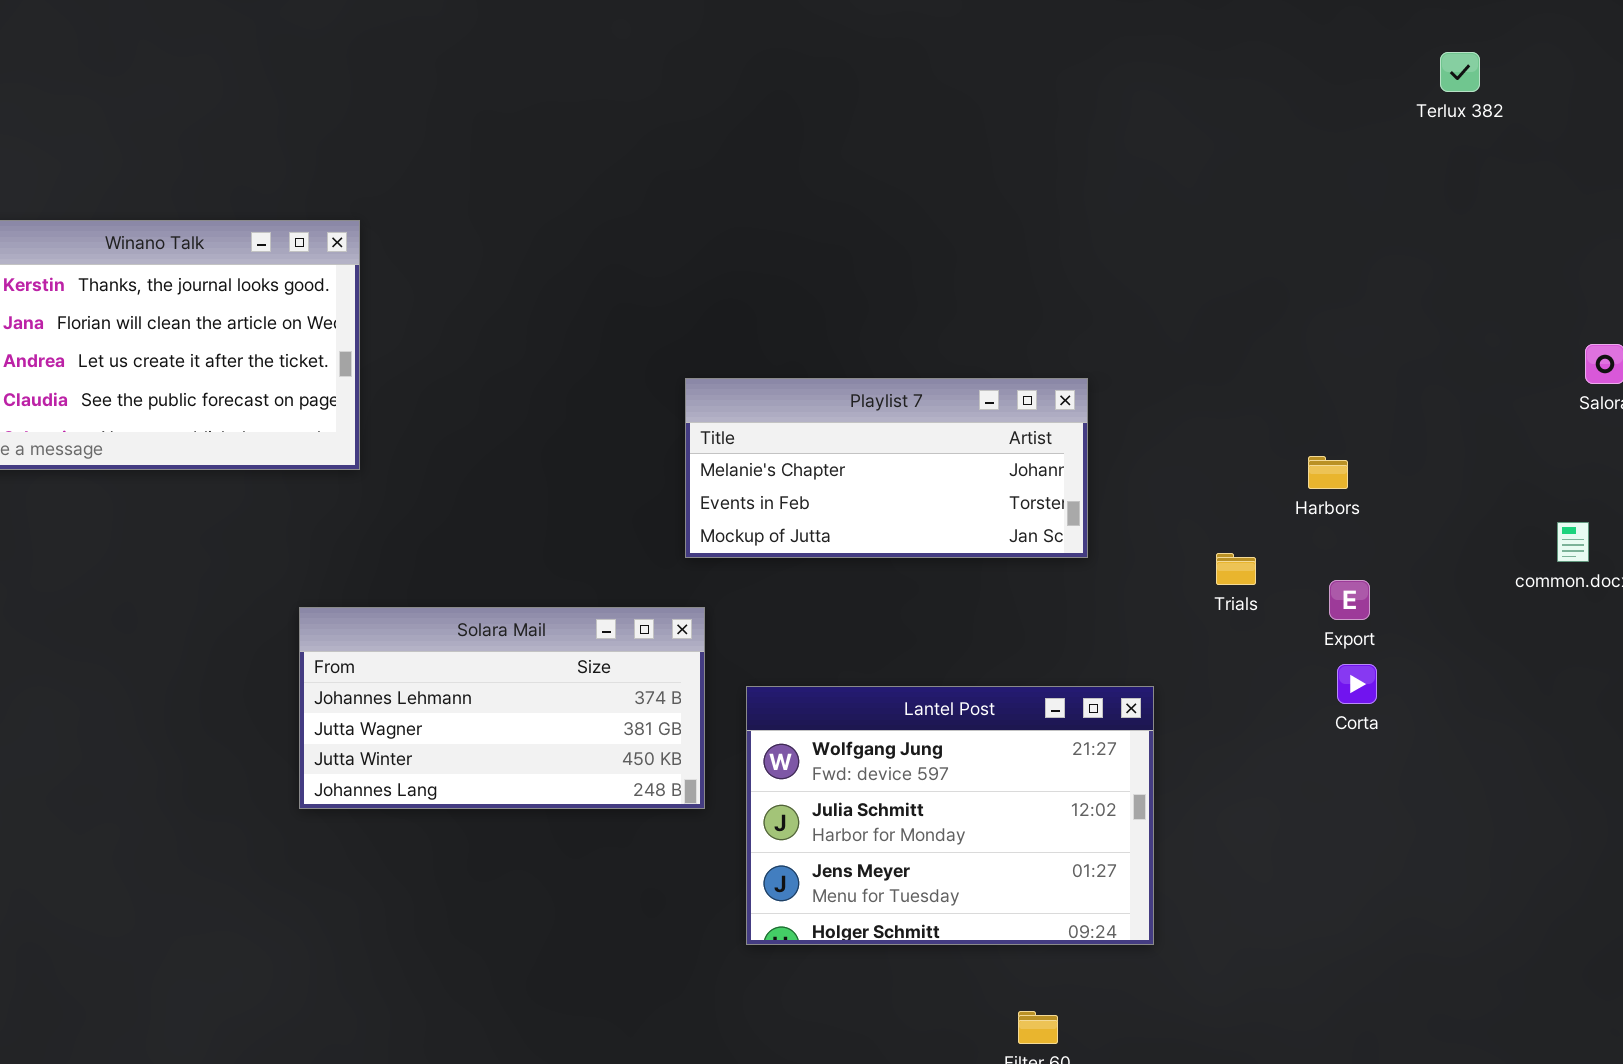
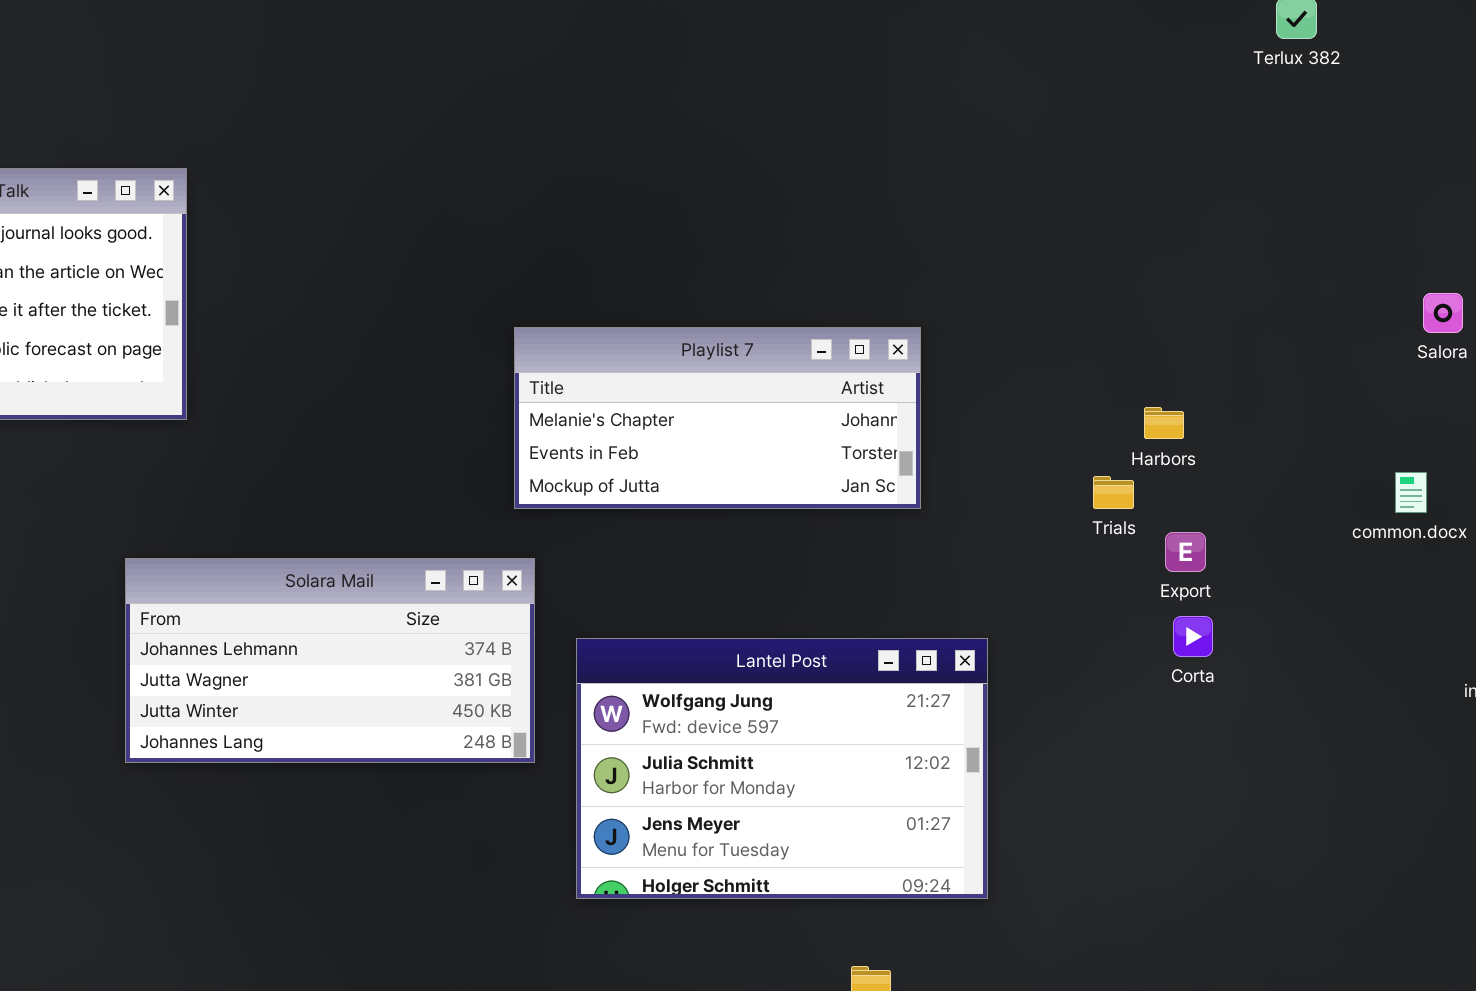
Trials: [1216,553,1256,585] -> [1093,476,1134,509], moved

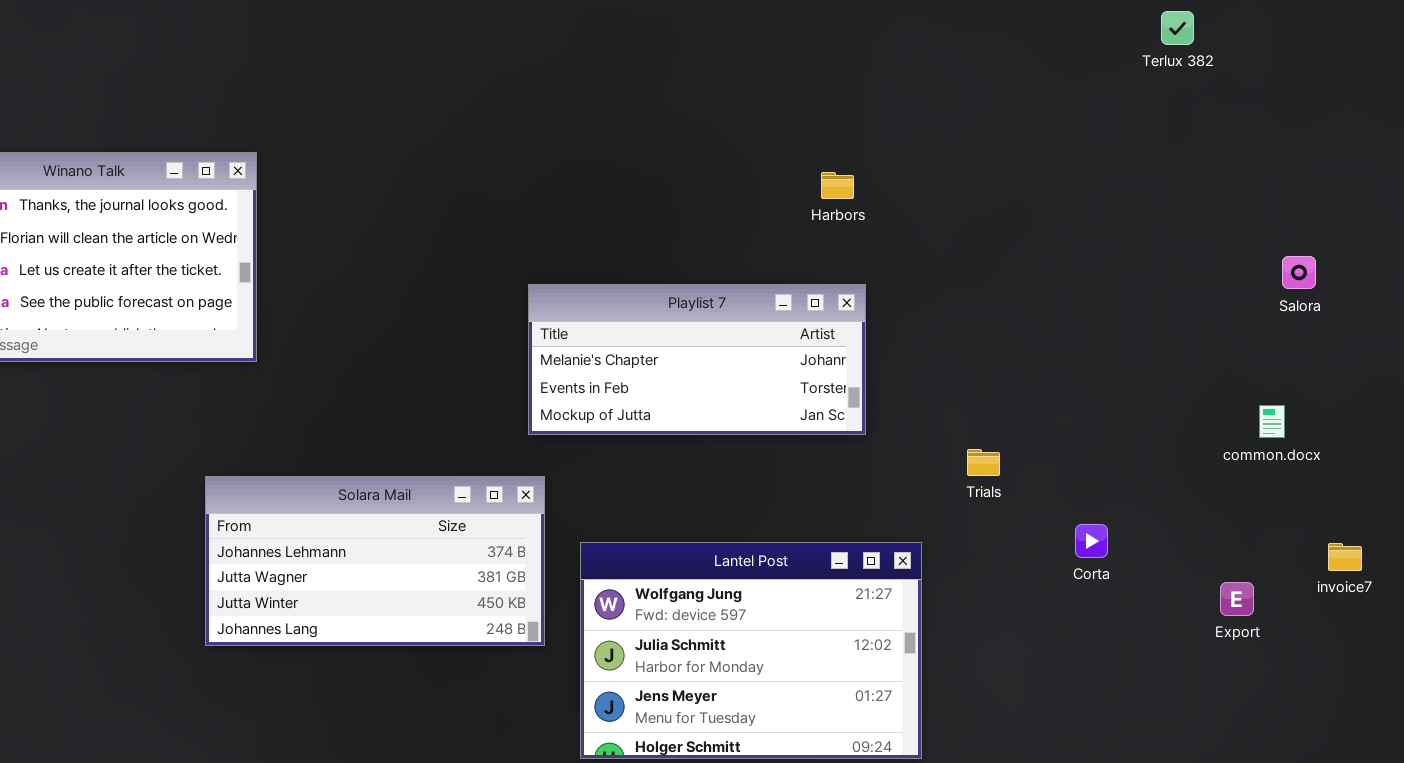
Harbors: [1144,407,1184,439] -> [821,172,854,199], moved
Trials: [1093,476,1134,509] -> [967,449,1000,476], moved
Export: [1165,532,1206,572] -> [1220,582,1254,616], moved

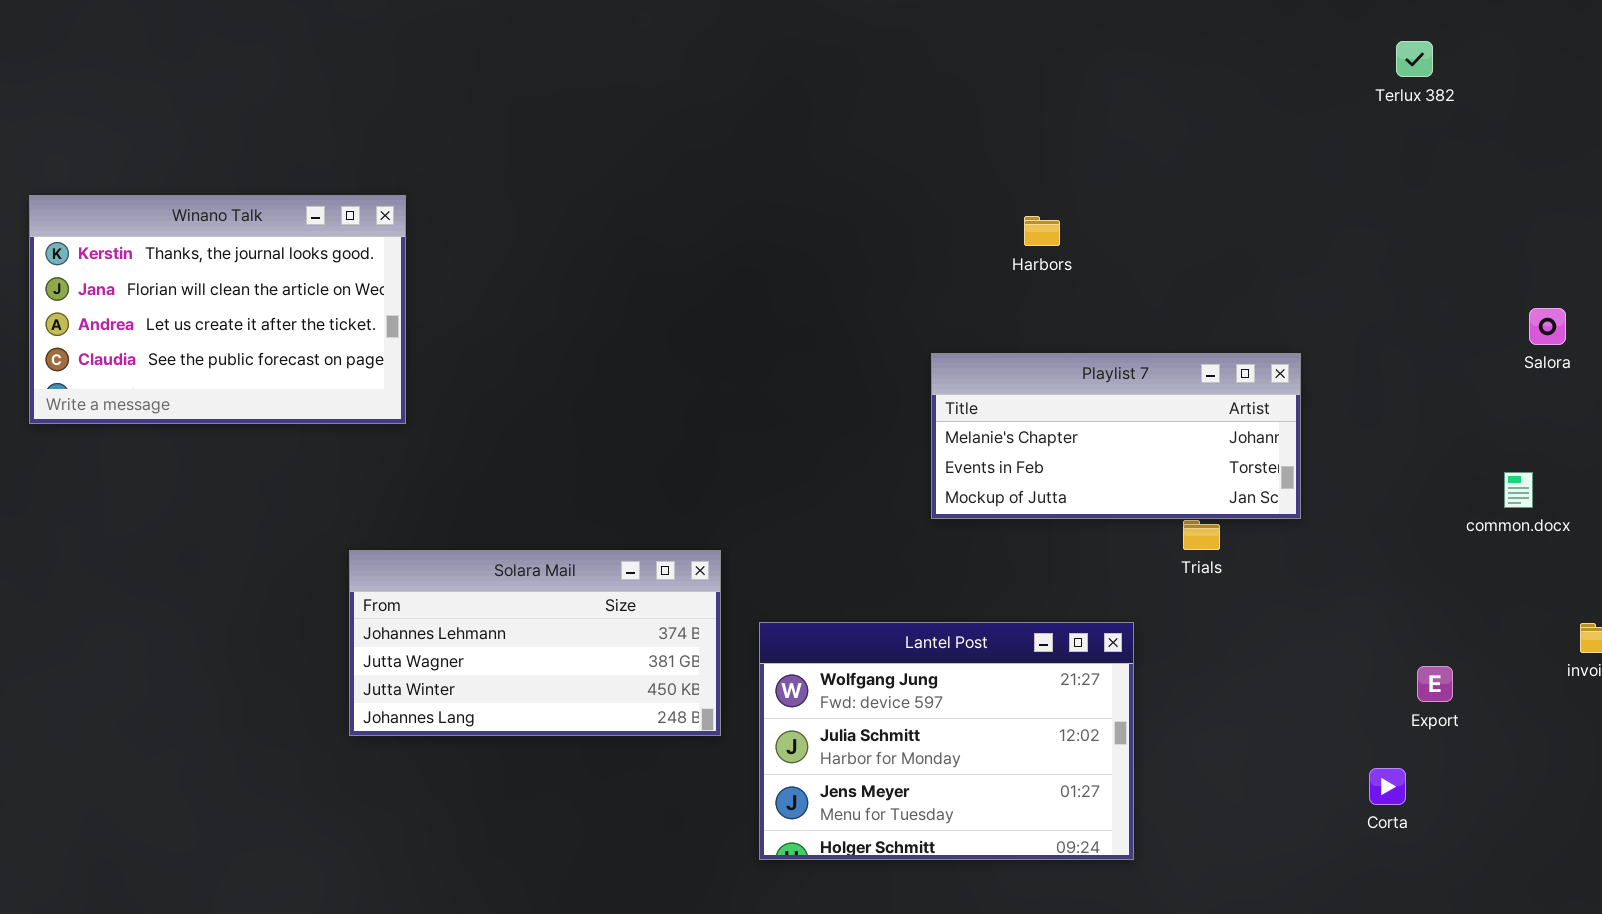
Playlist 7: [528,284,866,435] -> [931,353,1301,519], moved
Corta: [1075,524,1108,558] -> [1369,768,1406,805], moved
Export: [1220,582,1254,616] -> [1417,666,1453,702], moved

